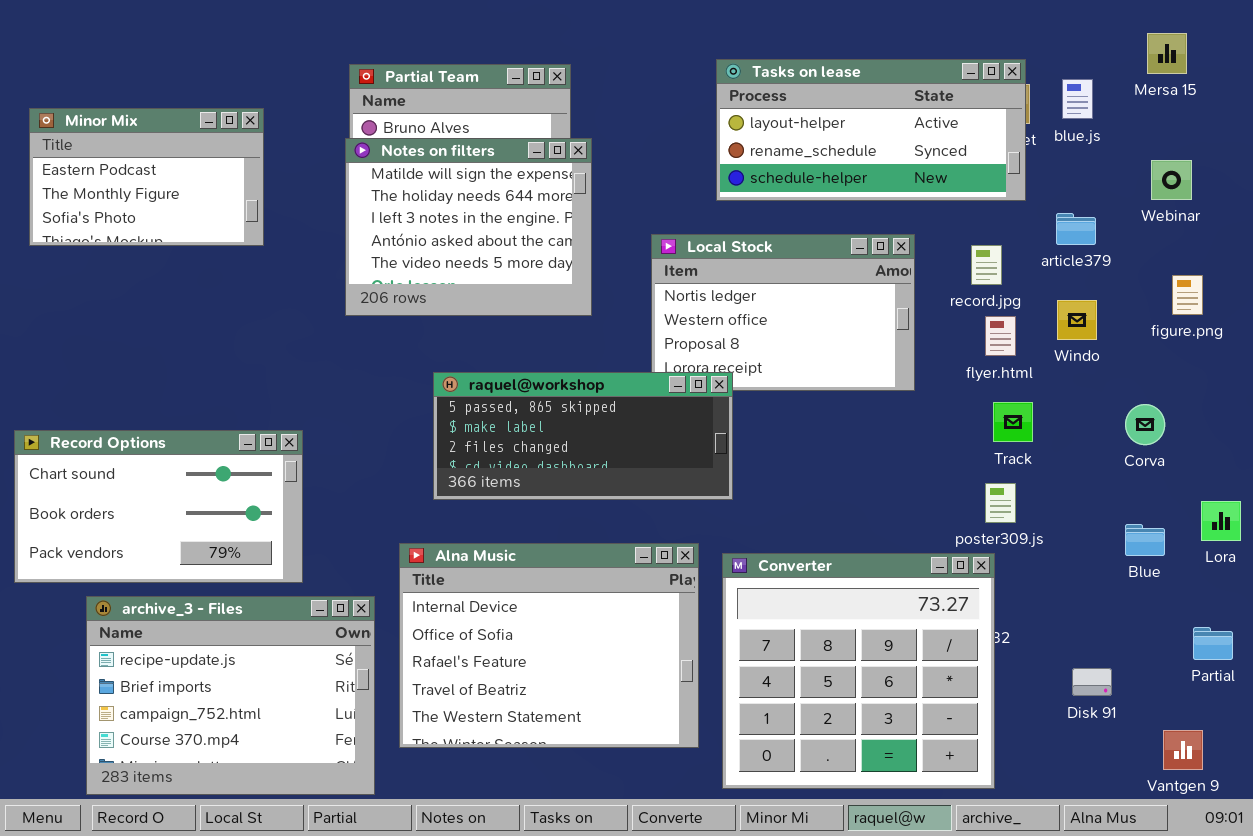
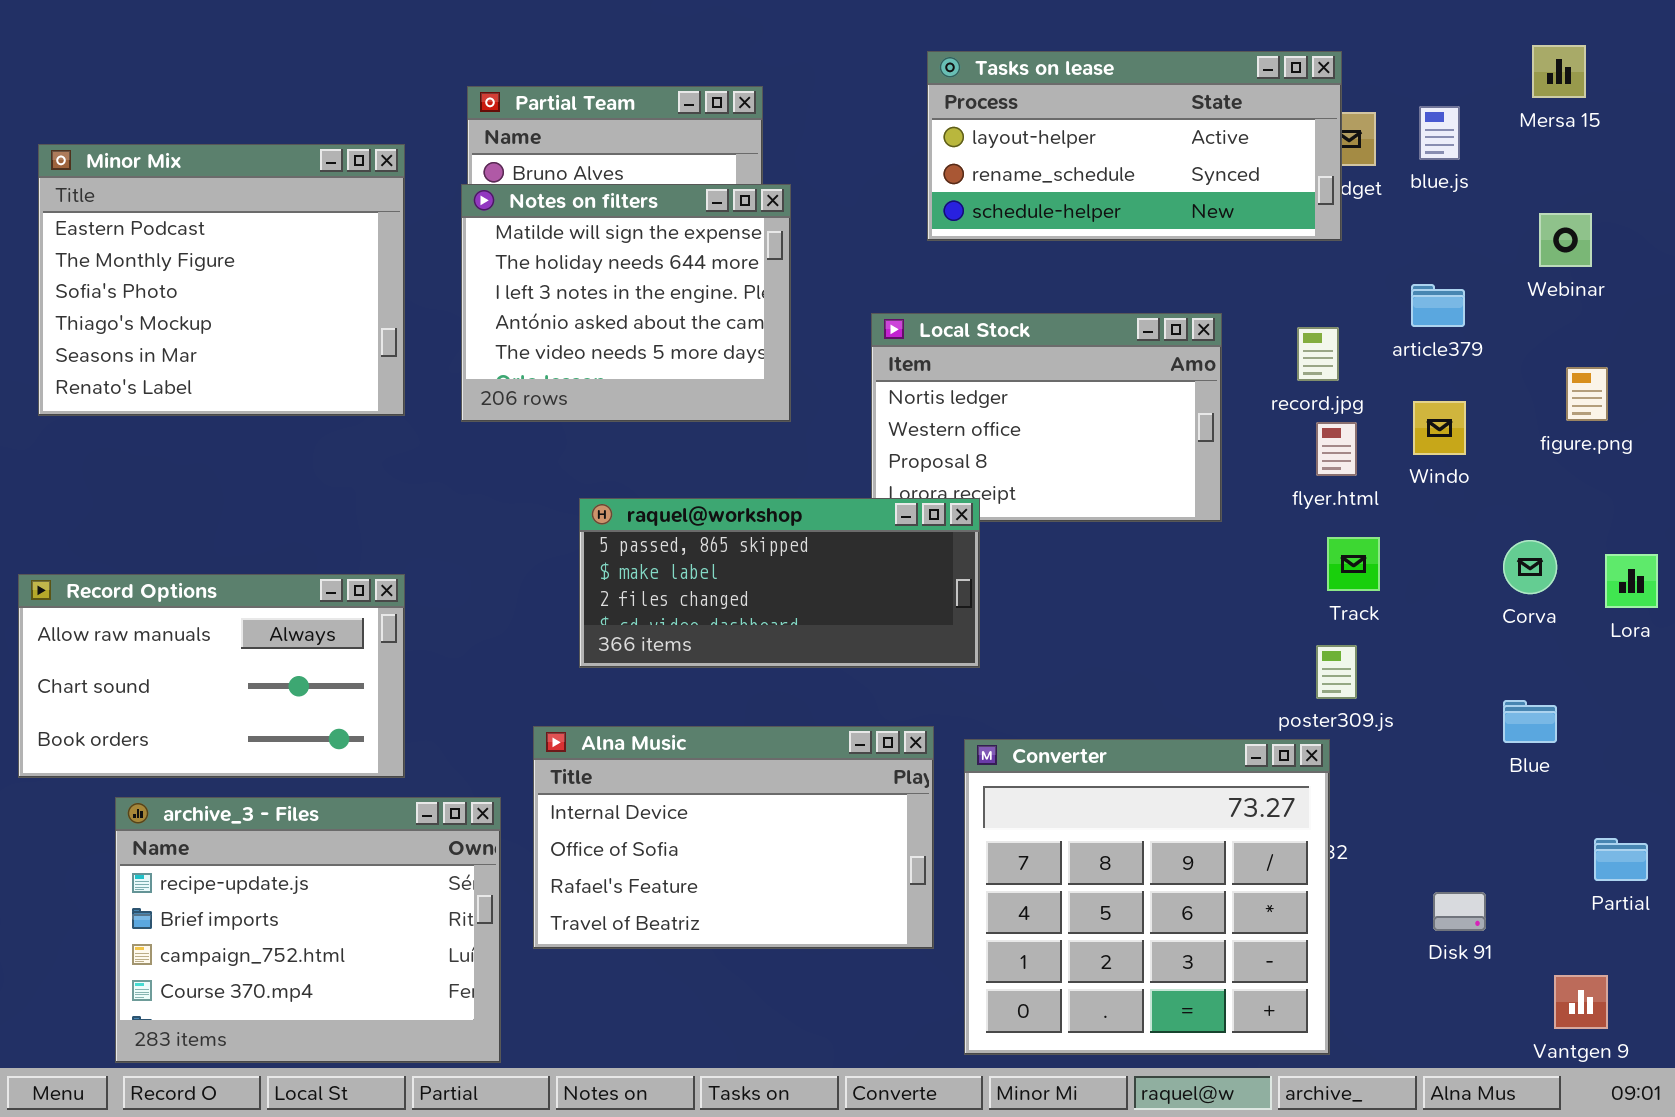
Tasks on lease: [716,59,1026,201] -> [927,51,1342,241], moved
Minor Mix: [29,108,264,246] -> [38,144,405,416], resized
Record Options: [14,430,303,583] -> [18,574,405,778], scrolled up 1 row
Lora: [1201,501,1241,541] -> [1605,554,1658,608], moved
Alna Music: [399,543,699,748] -> [533,726,934,949], resized

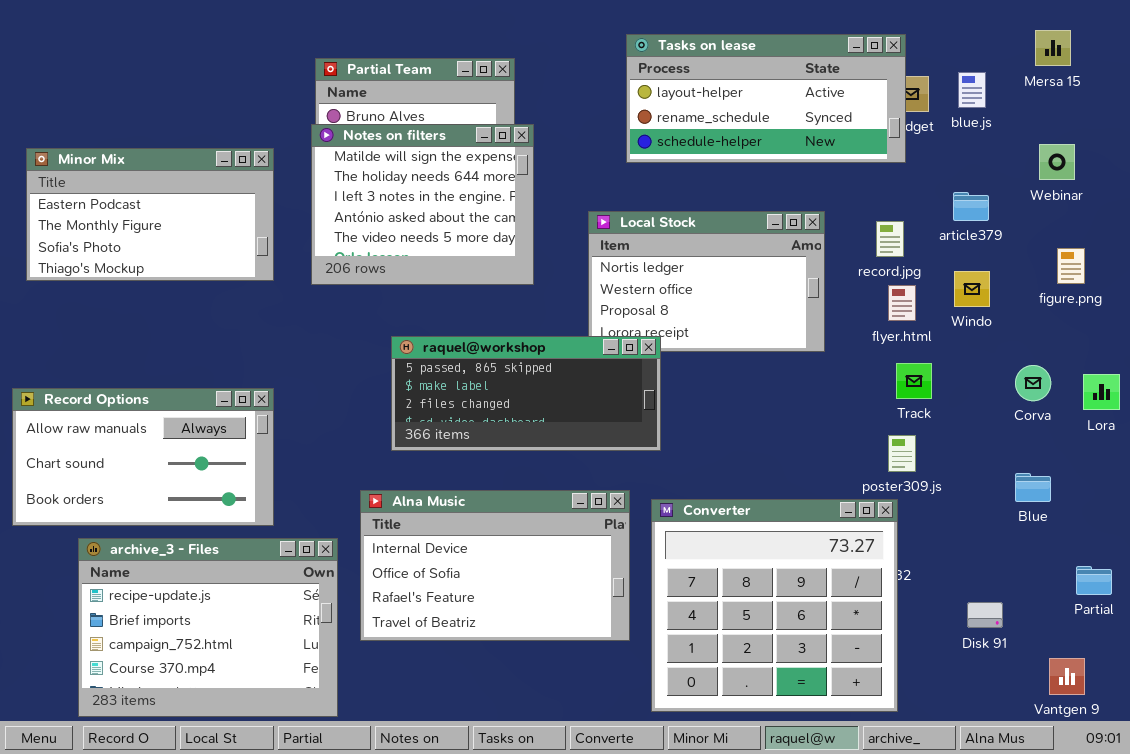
Minor Mix: [38,144,405,416] -> [26,148,274,281], resized

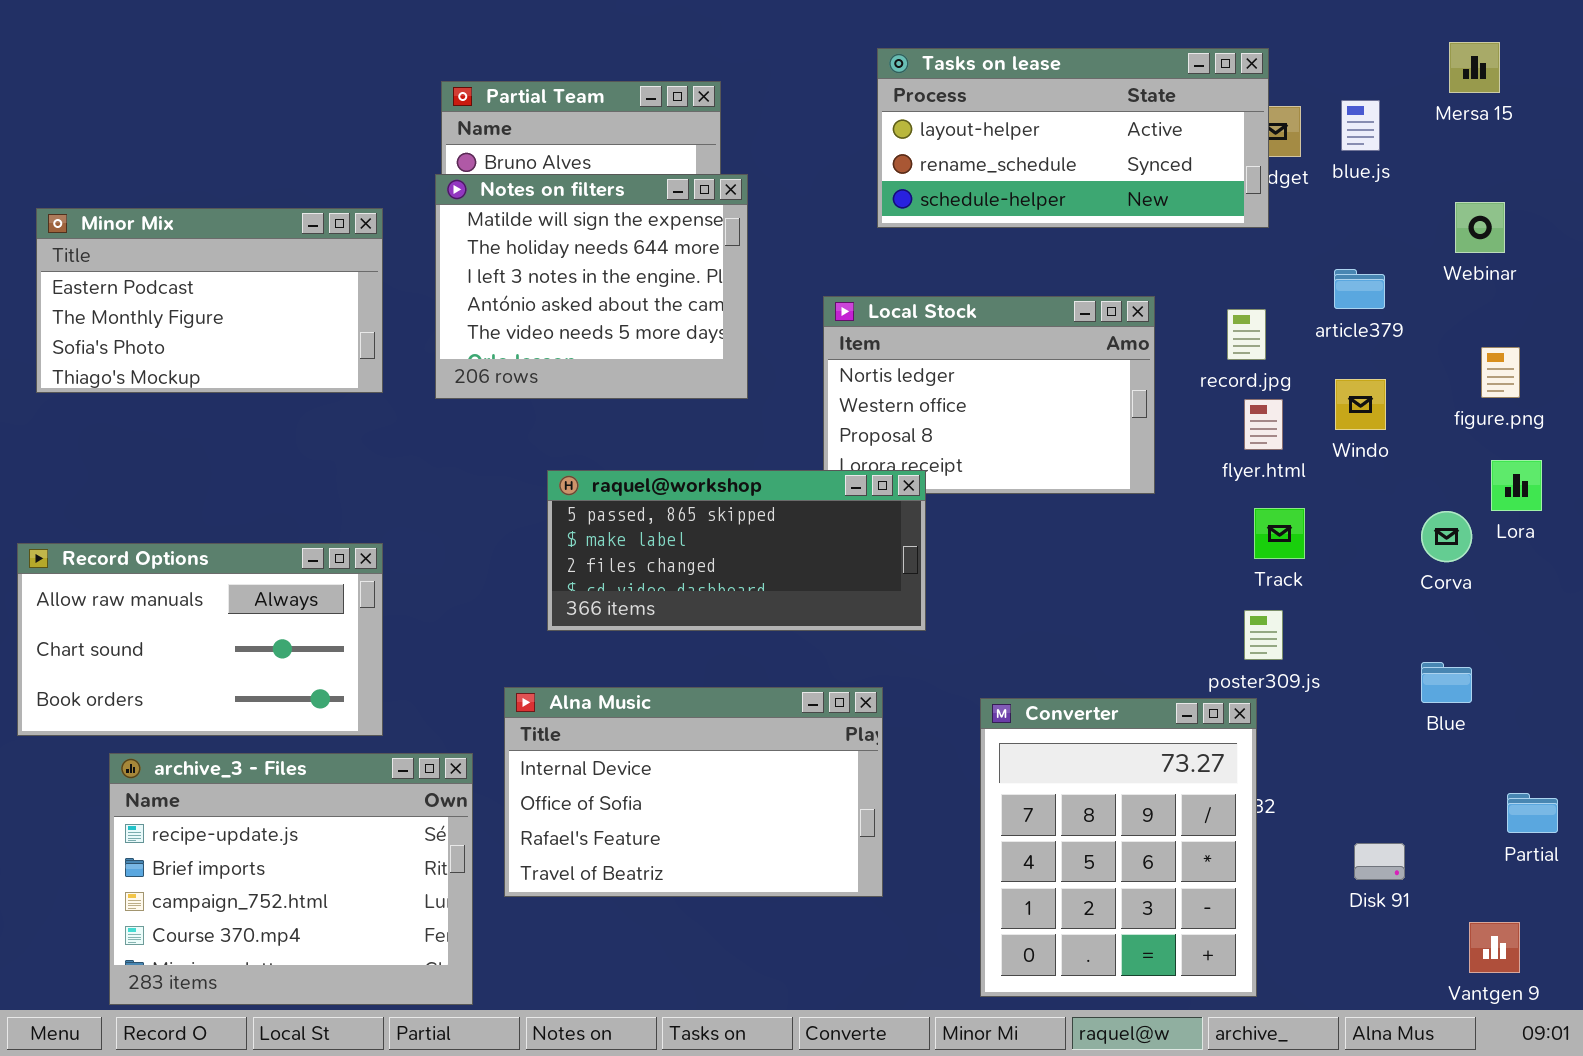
Lora: [1083,374,1120,410] -> [1491,460,1542,511], moved
Converter: [651,499,898,712] -> [980,698,1257,997], resized

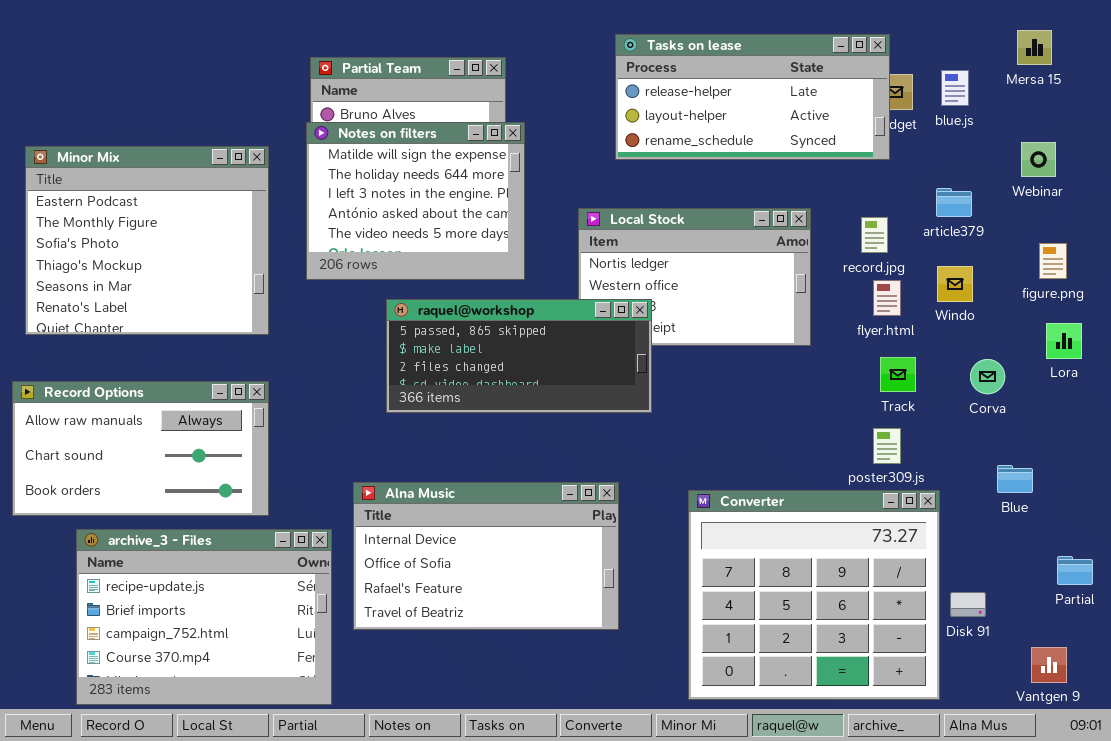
Tasks on lease: [877,48,1269,228] -> [615,34,890,160], scrolled up 1 row
Minor Mix: [36,208,383,393] -> [25,146,269,335], resized
raquel@workshop: [547,470,926,631] -> [386,299,652,413], moved
Corva: [1421,511,1472,562] -> [970,359,1005,394], moved
Converter: [980,698,1257,997] -> [688,490,940,700], resized

